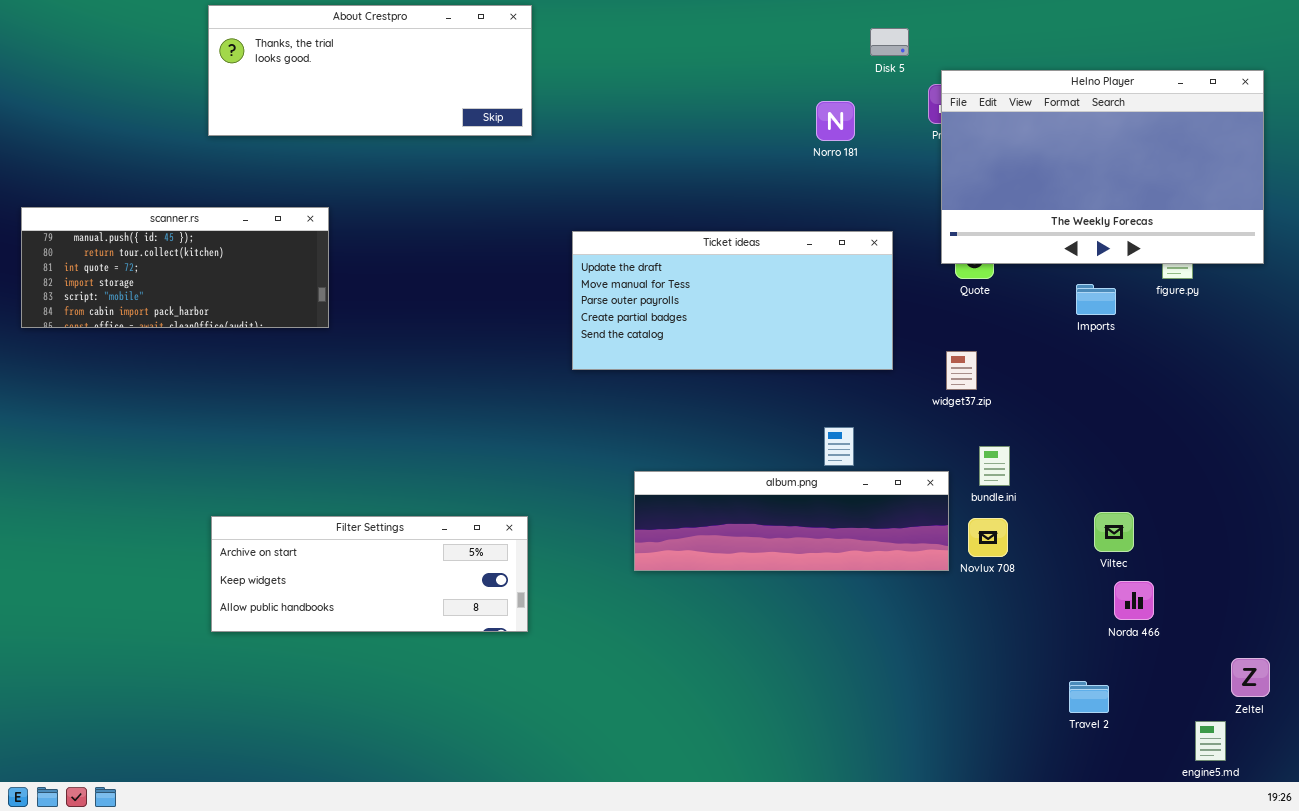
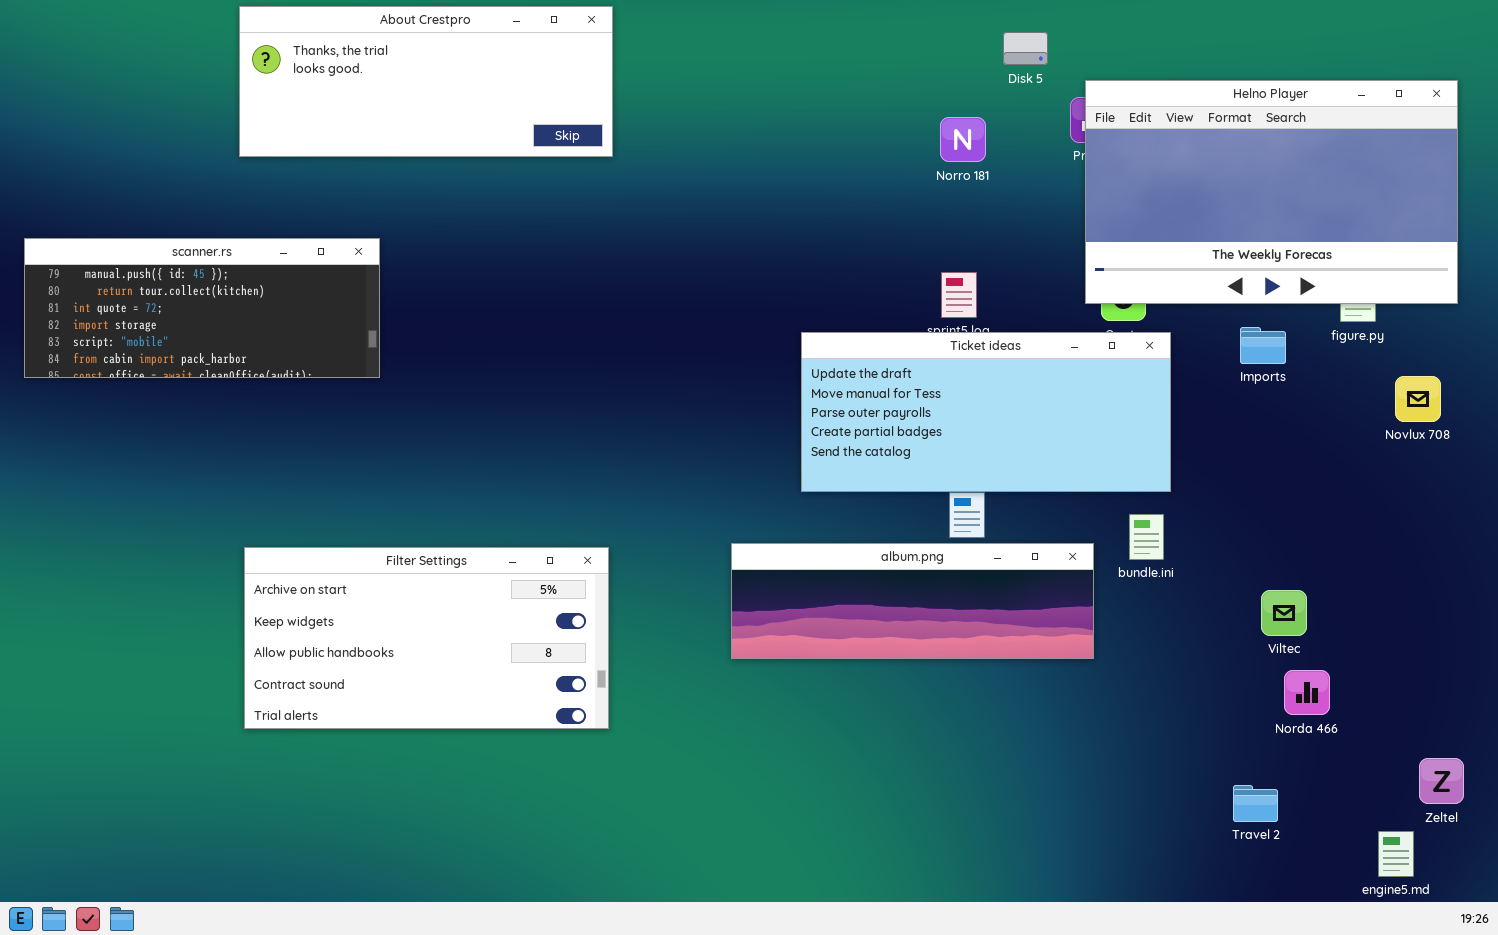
Ticket ideas: [572,231,893,370] -> [801,332,1171,492], moved
Filter Settings: [211,516,528,632] -> [244,547,609,729], resized
Novlux 708: [968,518,1008,557] -> [1395,376,1441,422], moved

